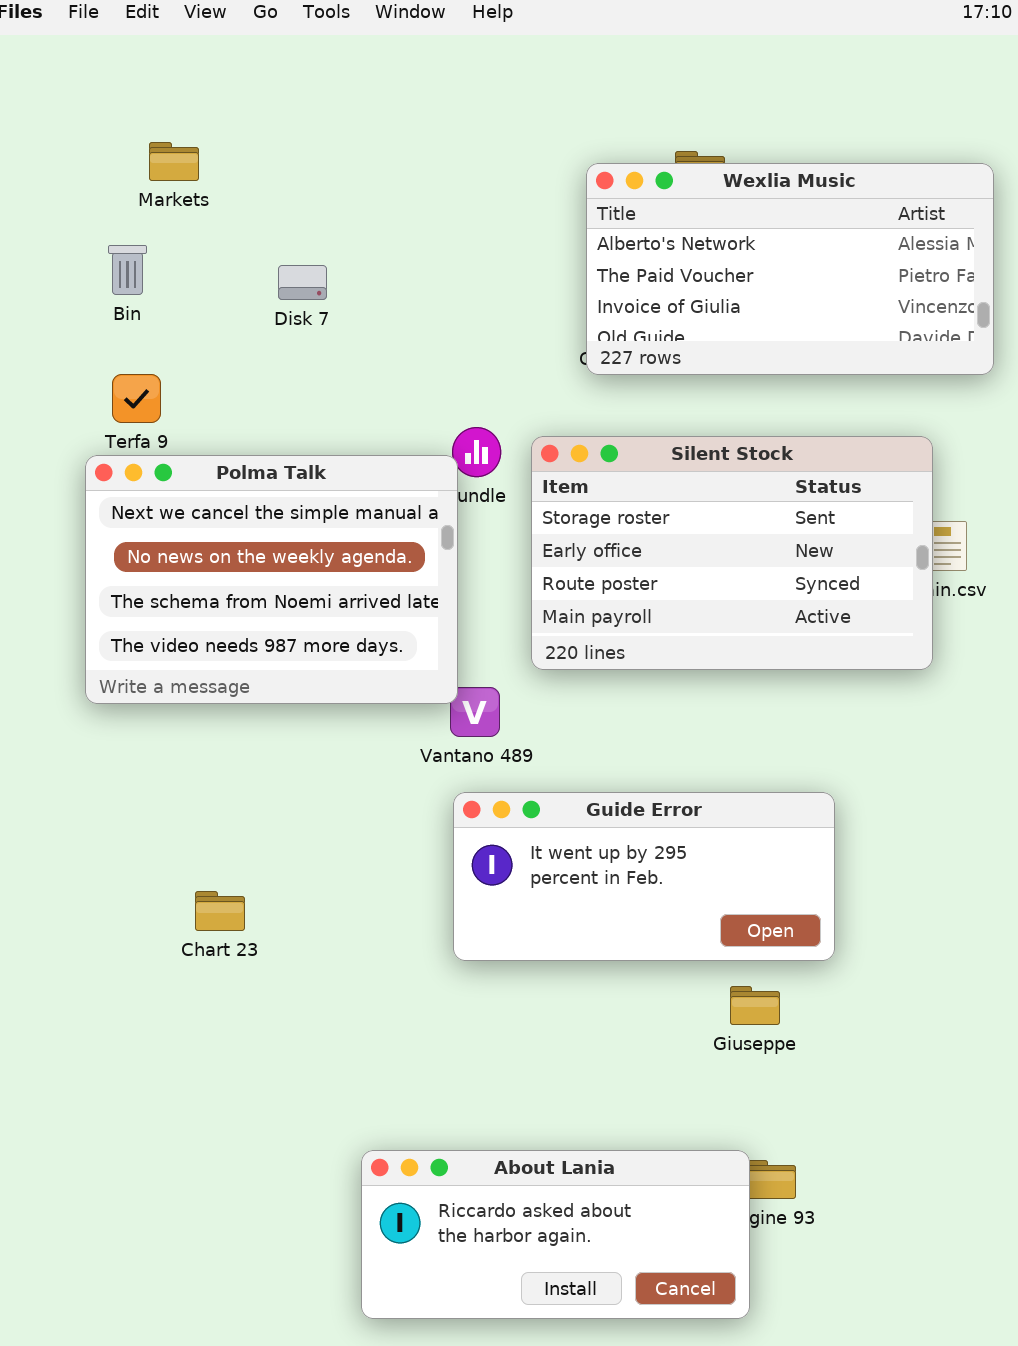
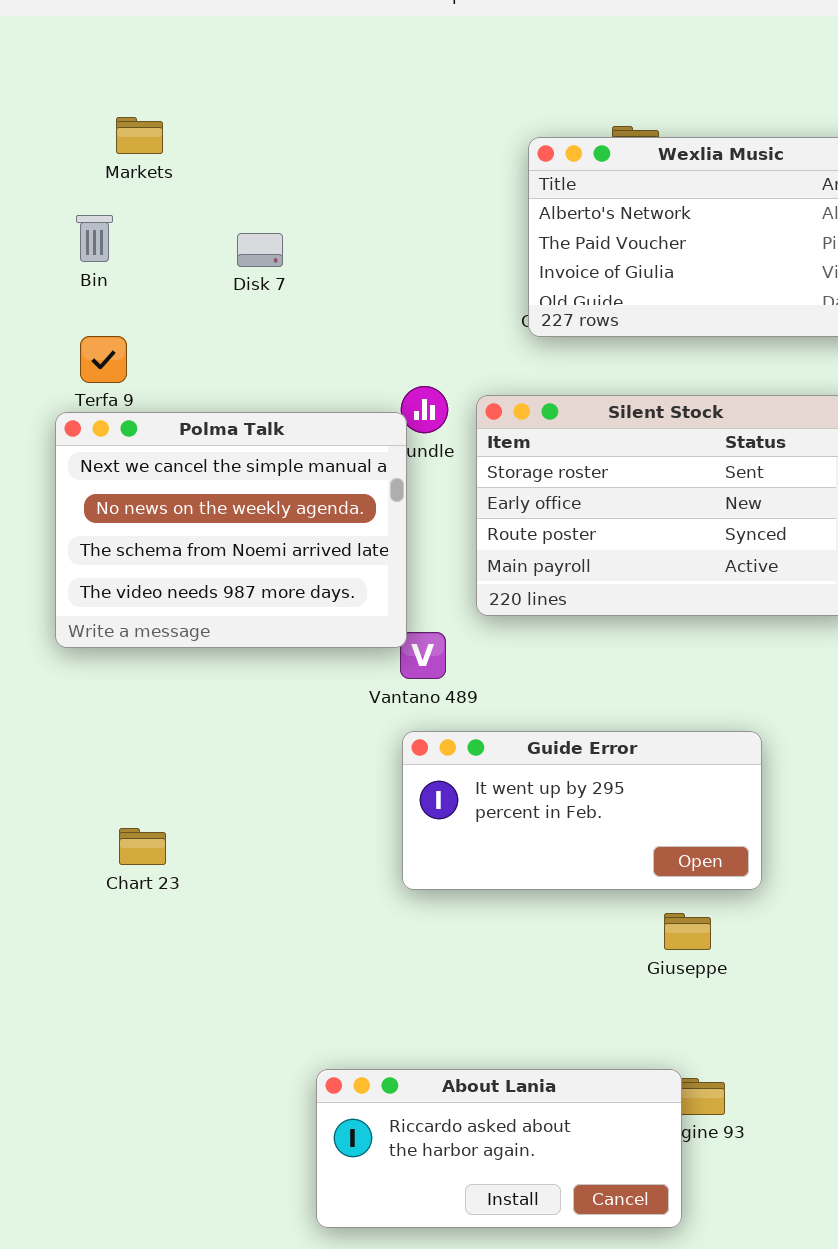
Chart 23: [195,891,245,931] -> [119,828,166,865], moved

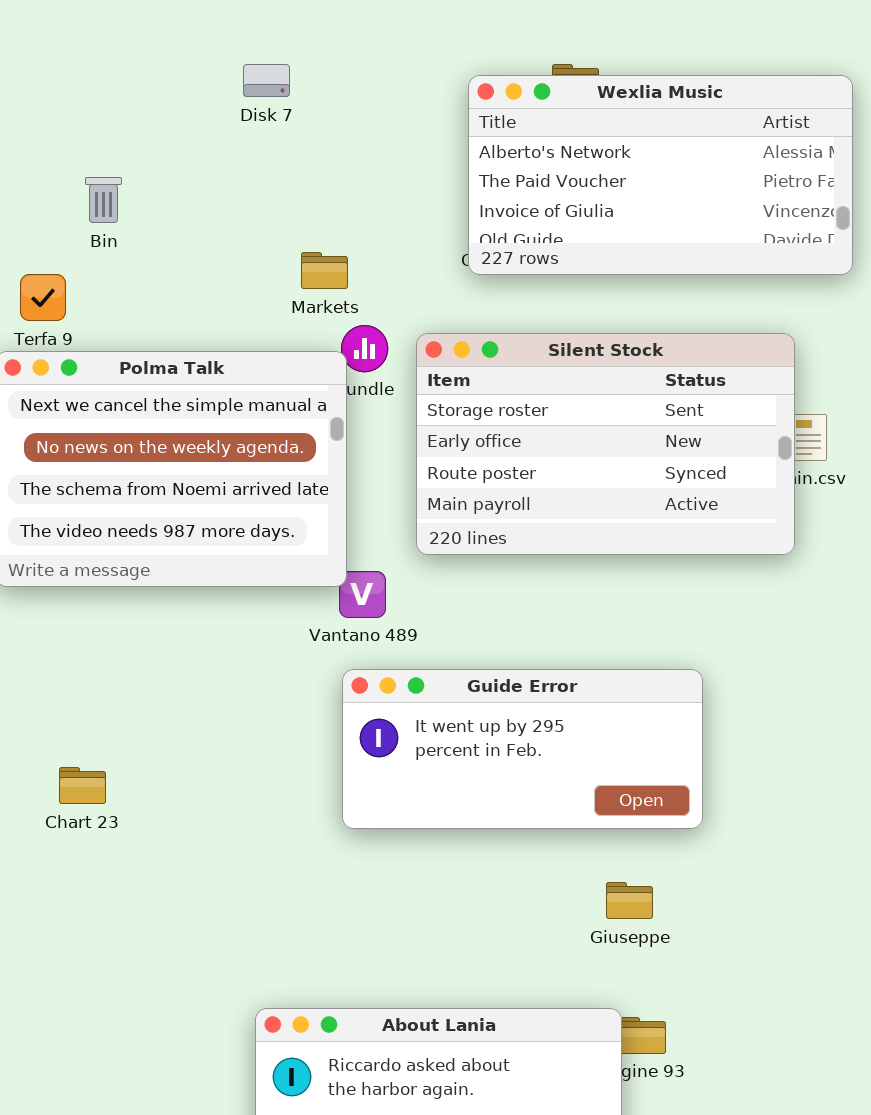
Markets: [116,117,163,154] -> [301,252,348,289], moved
Bin: [76,215,113,262] -> [85,177,122,223], moved
Disk 7: [237,233,283,267] -> [243,64,290,97], moved
Giuseppe: [664,913,711,950] -> [606,882,653,919], moved

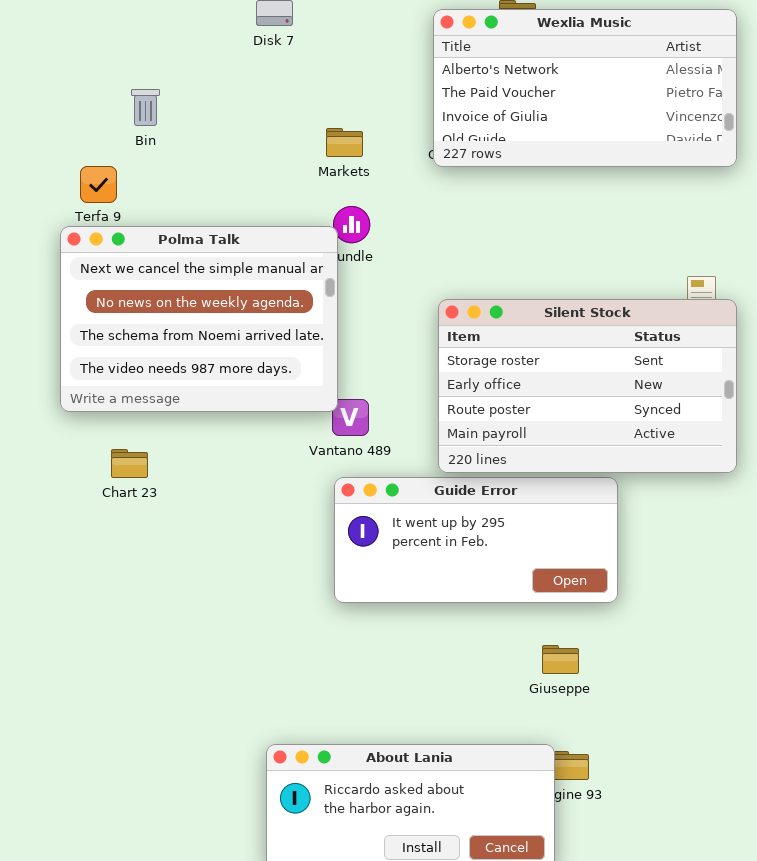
Markets: [301,252,348,289] -> [326,128,363,157], moved
Silent Stock: [416,333,795,555] -> [438,299,737,473], moved
Chart 23: [59,767,106,804] -> [111,449,148,478], moved

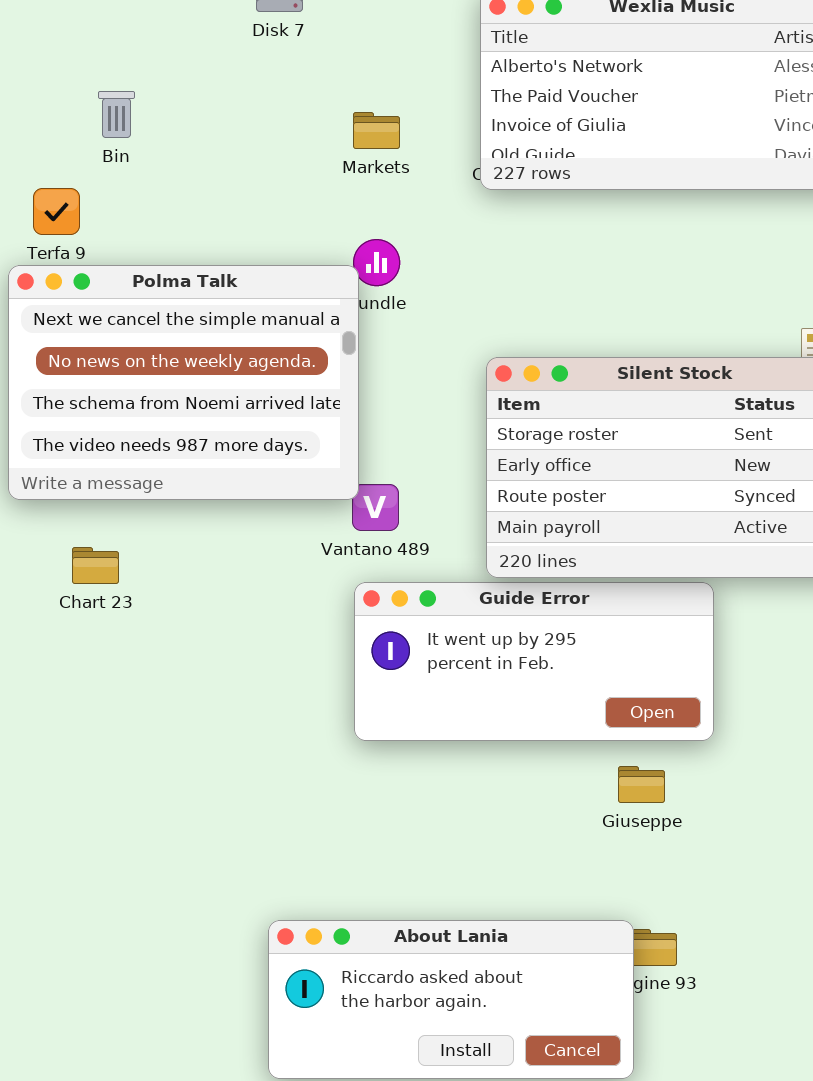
Markets: [326,128,363,157] -> [353,112,400,149], moved
Giuseppe: [542,645,579,674] -> [618,766,665,803], moved

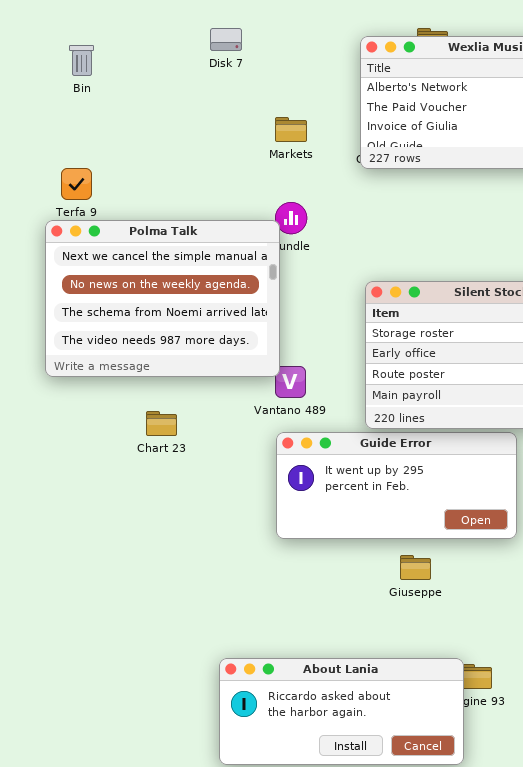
Bin: [98,91,135,138] -> [69,45,94,76], moved
Chart 23: [72,547,119,584] -> [146,411,177,436], moved
Giuseppe: [618,766,665,803] -> [400,555,431,580], moved

